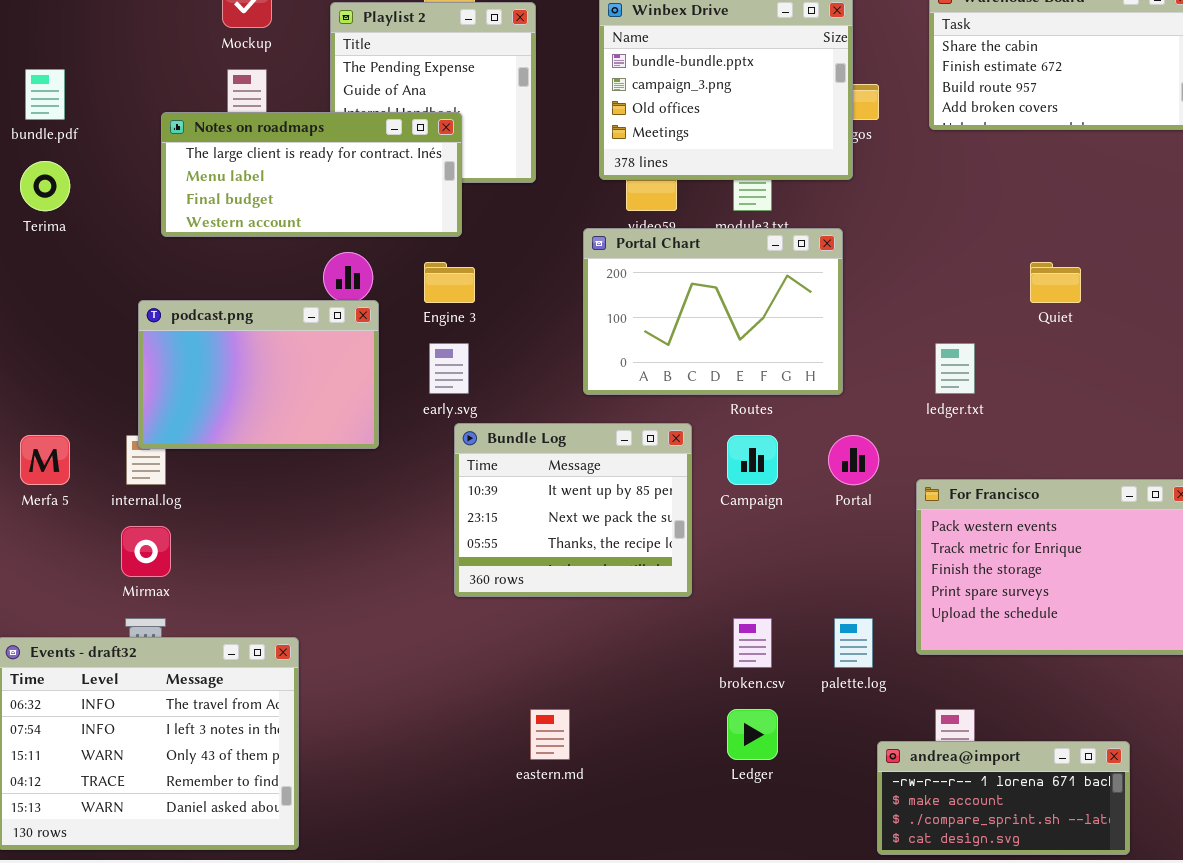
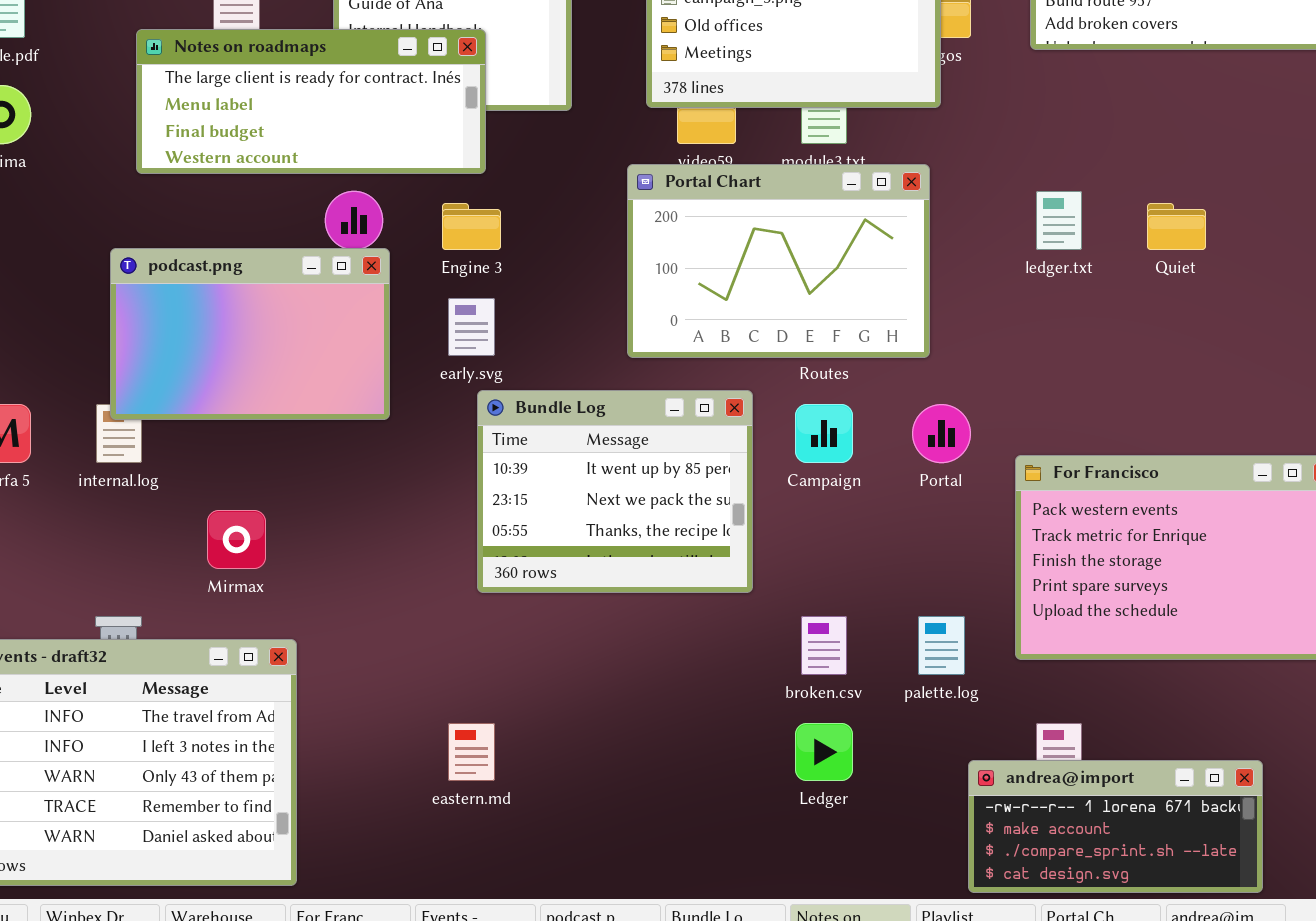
ledger.txt: [935,343,975,394] -> [1036,191,1082,250], moved
Mirmax: [121,526,171,577] -> [207,510,266,569], moved
eastern.md: [530,709,570,760] -> [448,723,495,781], moved

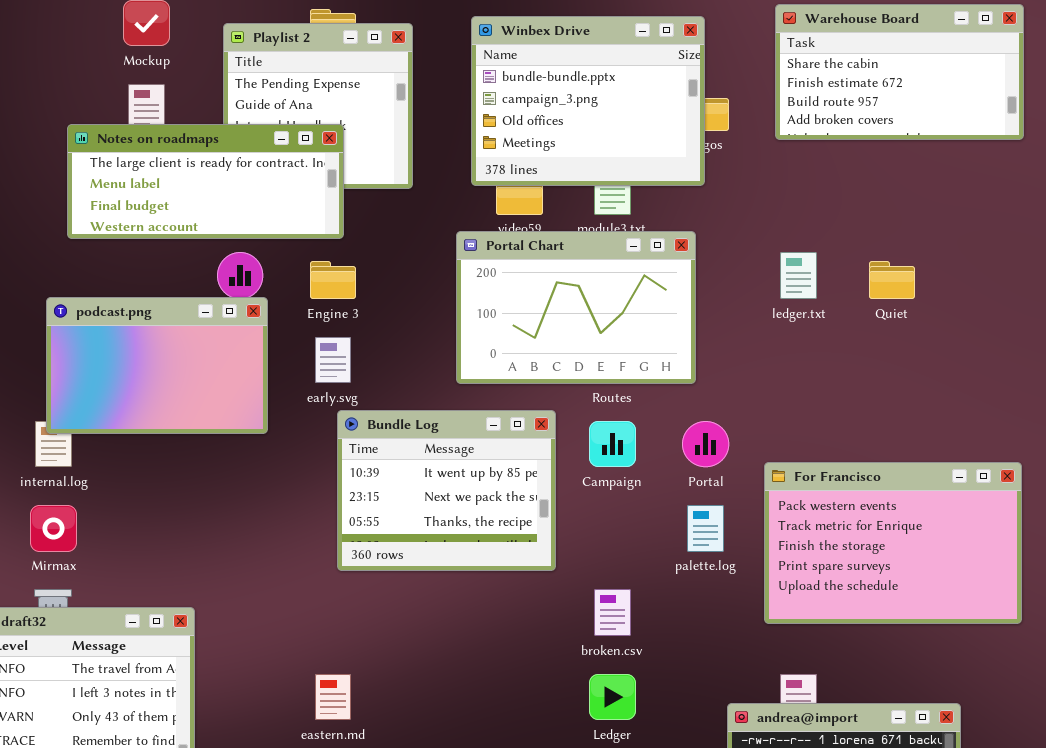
Mirmax: [207,510,266,569] -> [30,505,77,552], moved
palette.log: [918,616,965,675] -> [687,505,724,552], moved

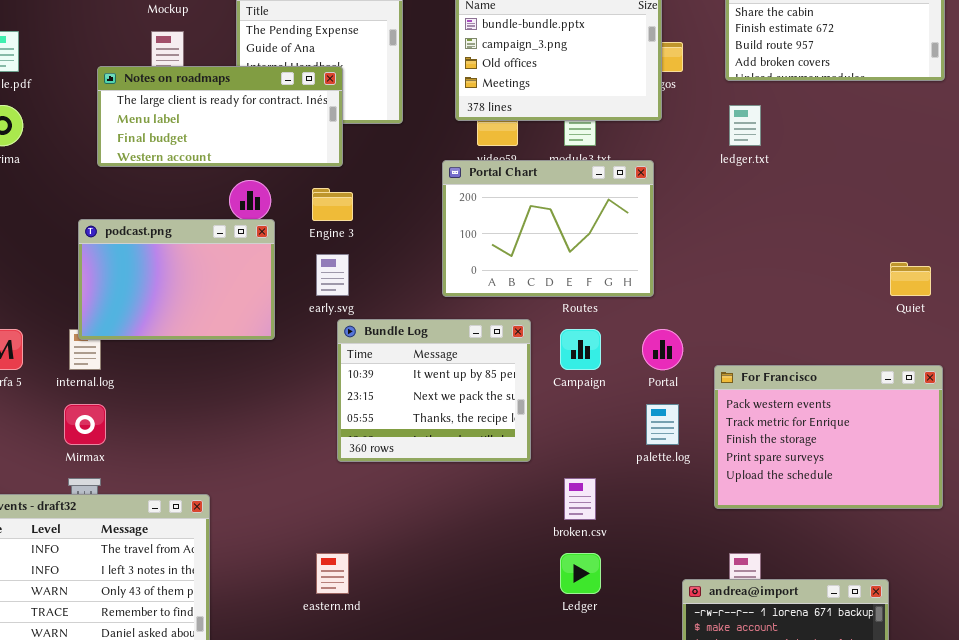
ledger.txt: [780,252,817,299] -> [729,105,761,146], moved
Quiet: [869,261,915,299] -> [890,262,931,296], moved

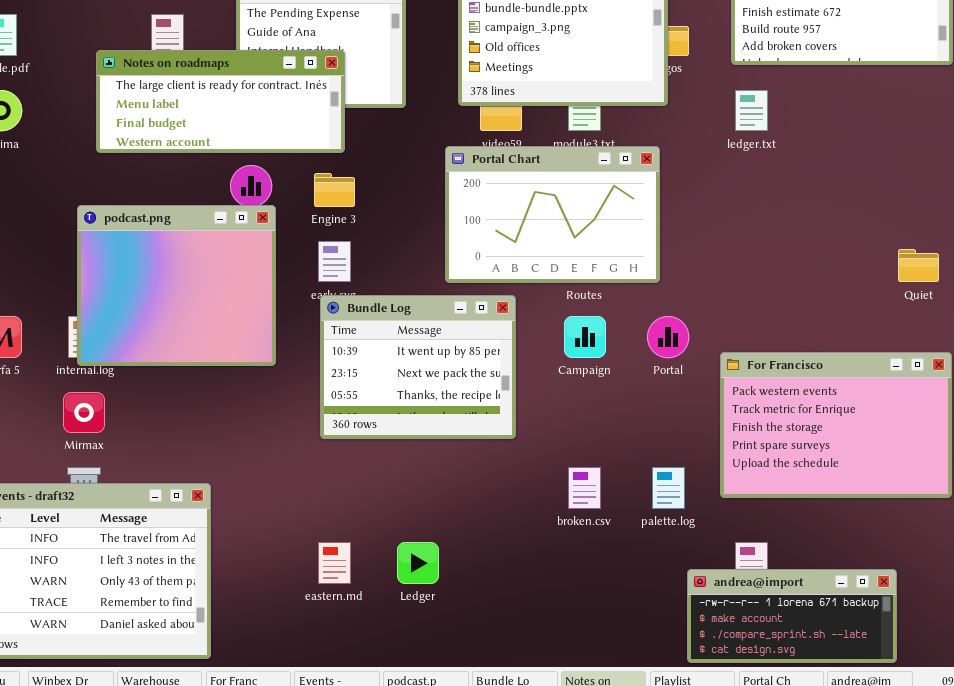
podcast.png: [78,219,275,340] -> [77,205,276,366], resized
Bundle Log: [337,319,531,462] -> [320,295,516,439], moved
palette.log: [646,404,679,445] -> [652,467,685,509], moved
Ledger: [560,553,601,594] -> [397,542,439,584], moved

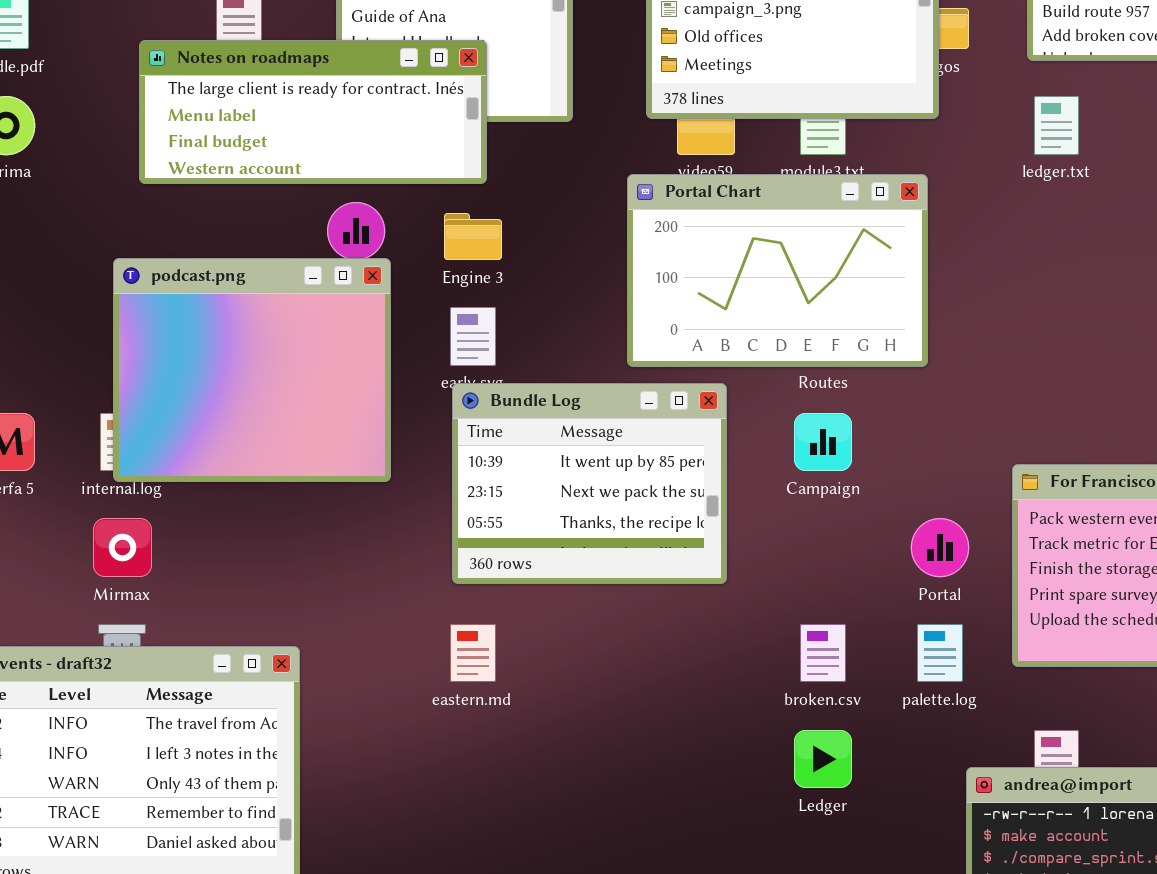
Portal: [647,316,689,358] -> [911,518,969,577], moved
eastern.md: [318,542,351,584] -> [450,624,496,682], moved
Ledger: [397,542,439,584] -> [794,730,852,788], moved

